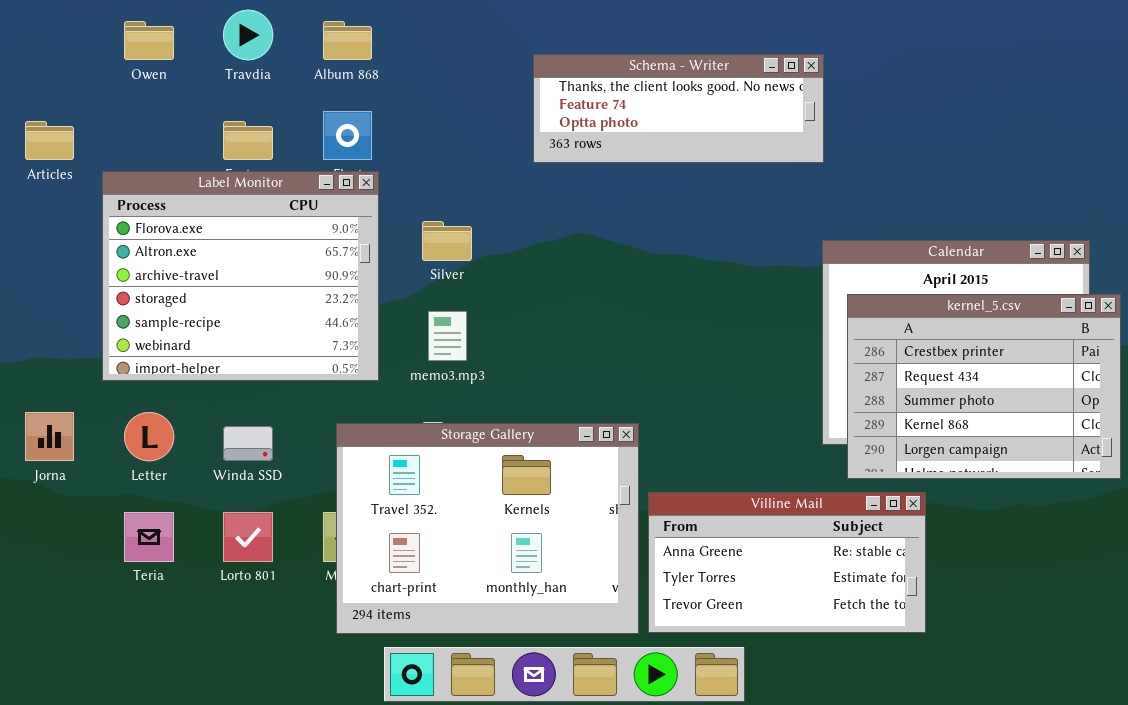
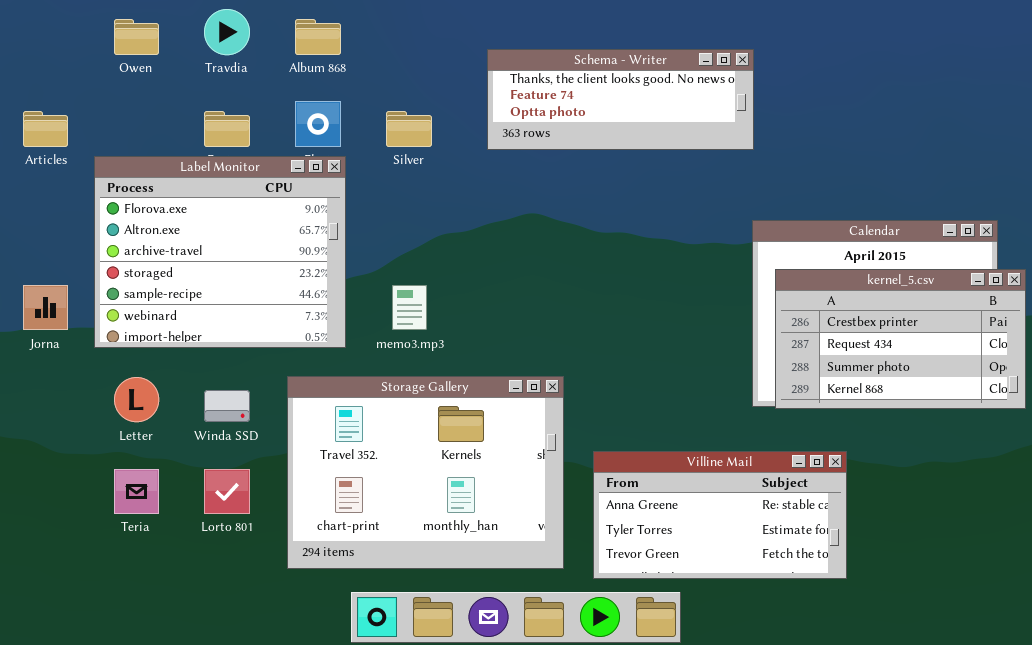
Silver: [422,221,472,261] -> [386,111,432,147], moved
kernel_5.csv: [847,294,1121,479] -> [775,269,1026,409], resized
Jorna: [25,412,74,461] -> [23,285,68,330], moved
Storage Gallery: [336,423,639,634] -> [287,376,564,569], moved

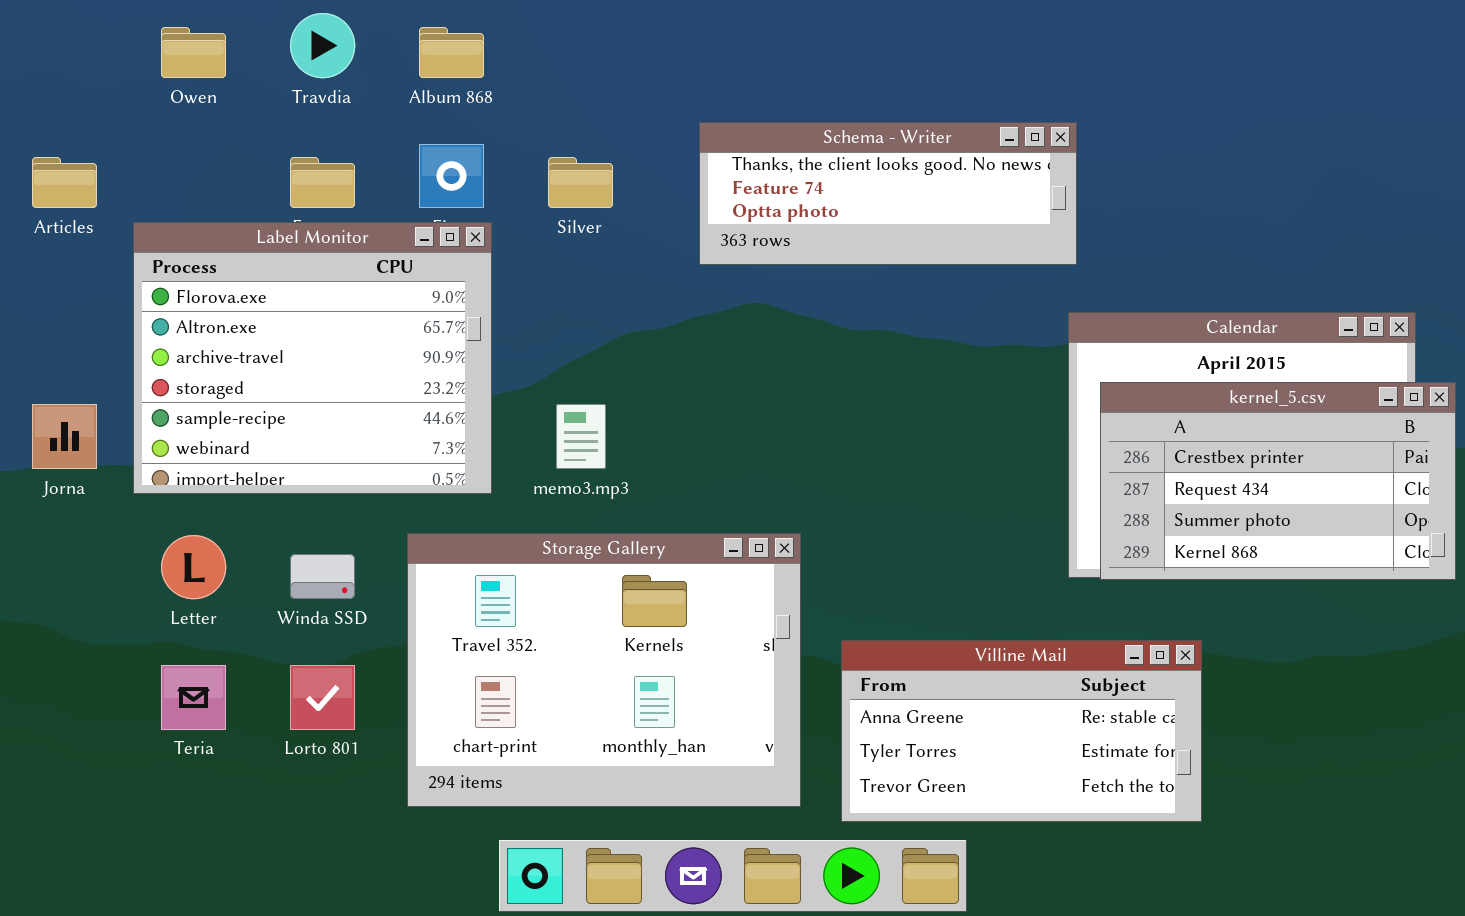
Schema - Writer: [487,49,754,150] -> [699,122,1077,265], moved

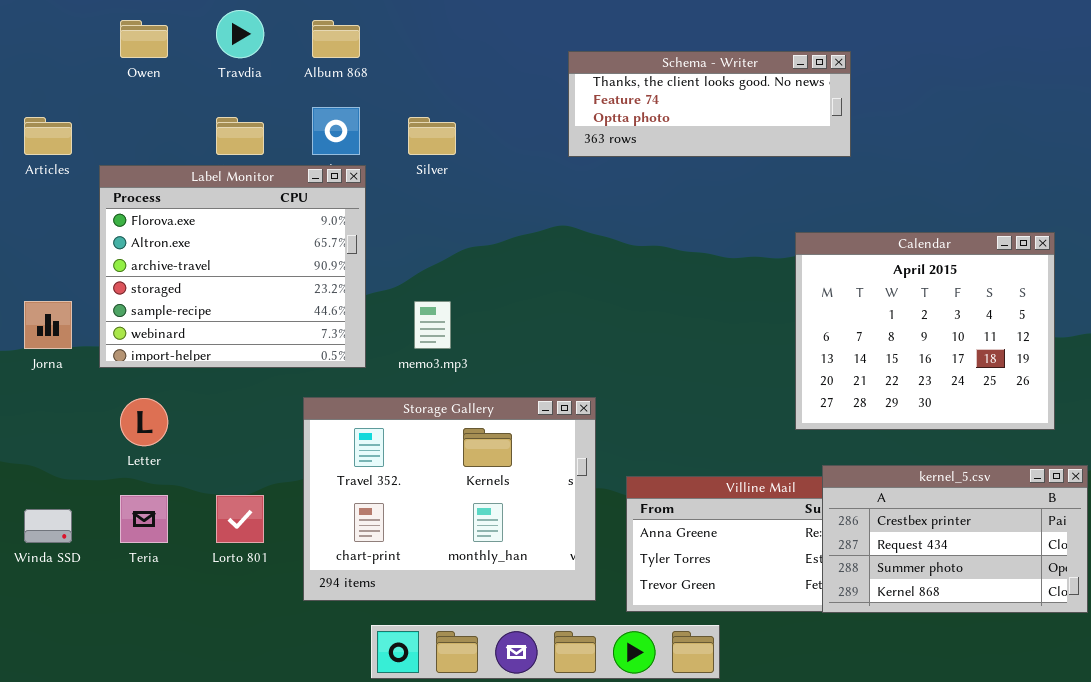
Schema - Writer: [699,122,1077,265] -> [568,51,851,157], moved
kernel_5.csv: [1100,382,1456,580] -> [822,465,1088,613], moved
Winda SSD: [290,554,355,599] -> [24,509,72,543], moved

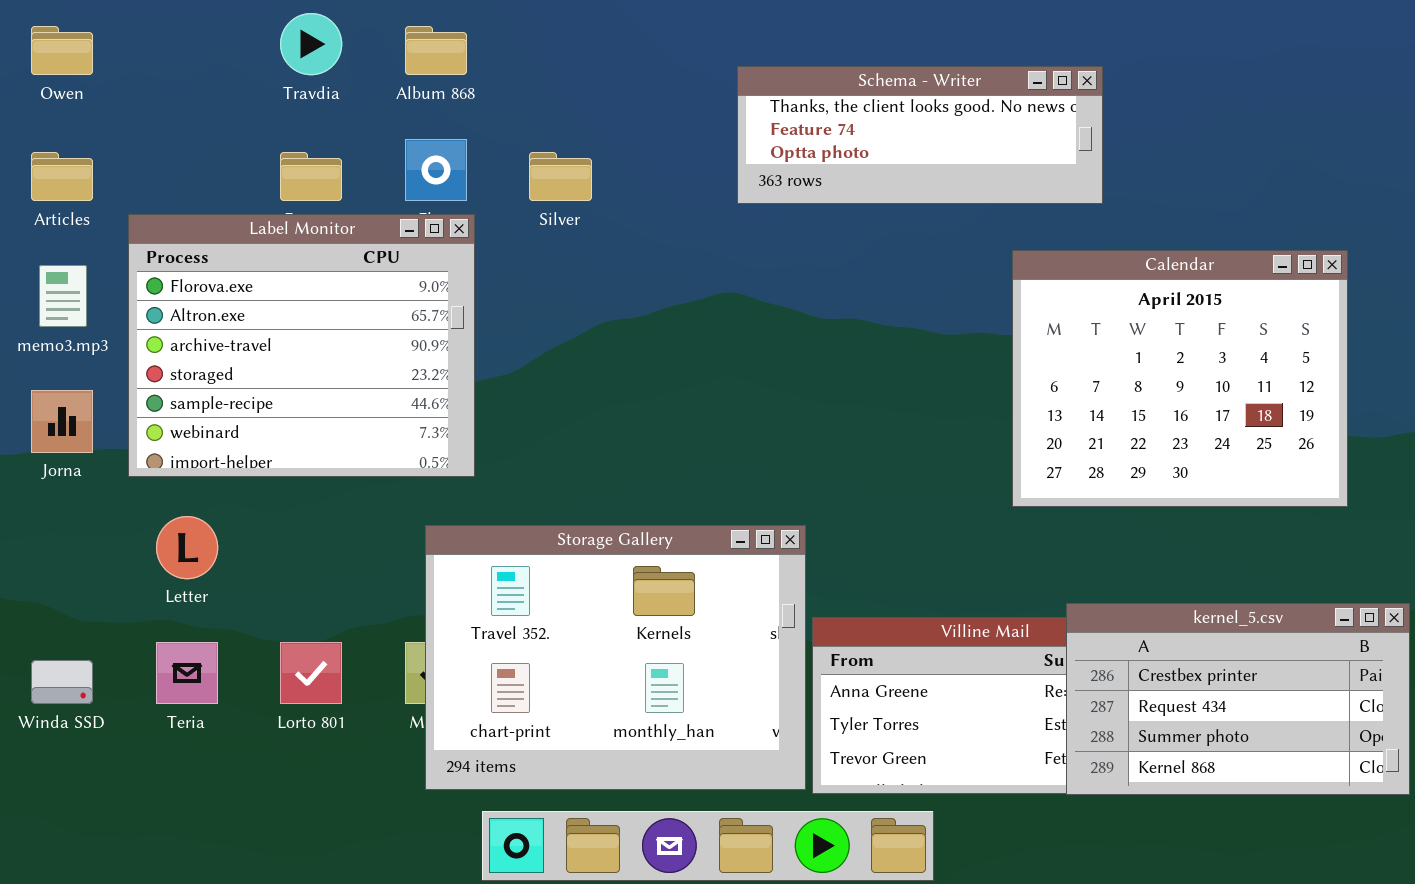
Owen: [120,20,168,58] -> [31,26,93,75], moved
Calendar: [795,232,1055,430] -> [1012,250,1348,507], moved
memo3.mp3: [414,301,451,349] -> [39,265,87,327], moved
Storage Gallery: [303,397,596,601] -> [425,525,806,790], moved

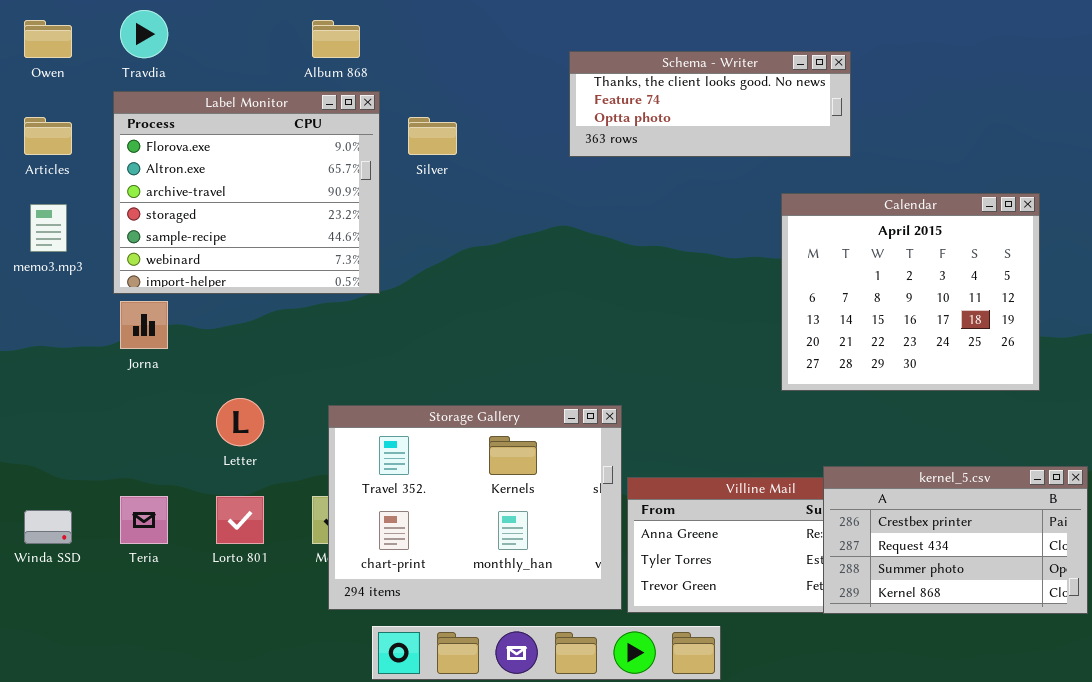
Travdia: [280,13,342,75] -> [120,10,168,58], moved
Label Monitor: [128,214,475,477] -> [113,91,380,294], moved
Jorna: [31,390,93,453] -> [120,301,168,349], moved
Letter: [156,516,218,579] -> [216,398,264,446], moved

